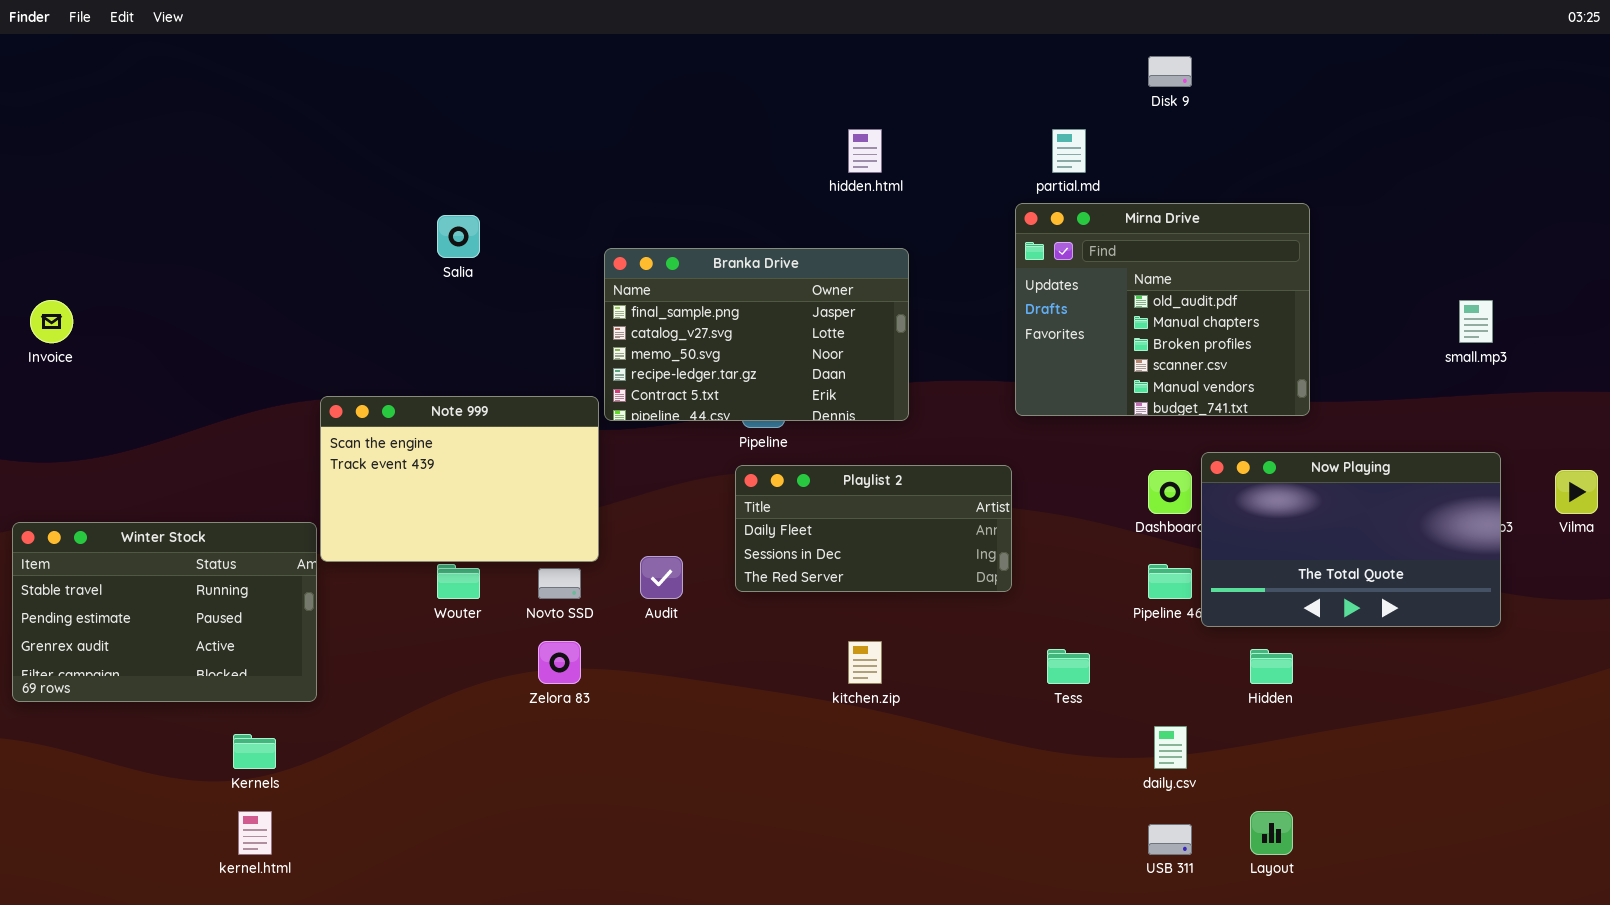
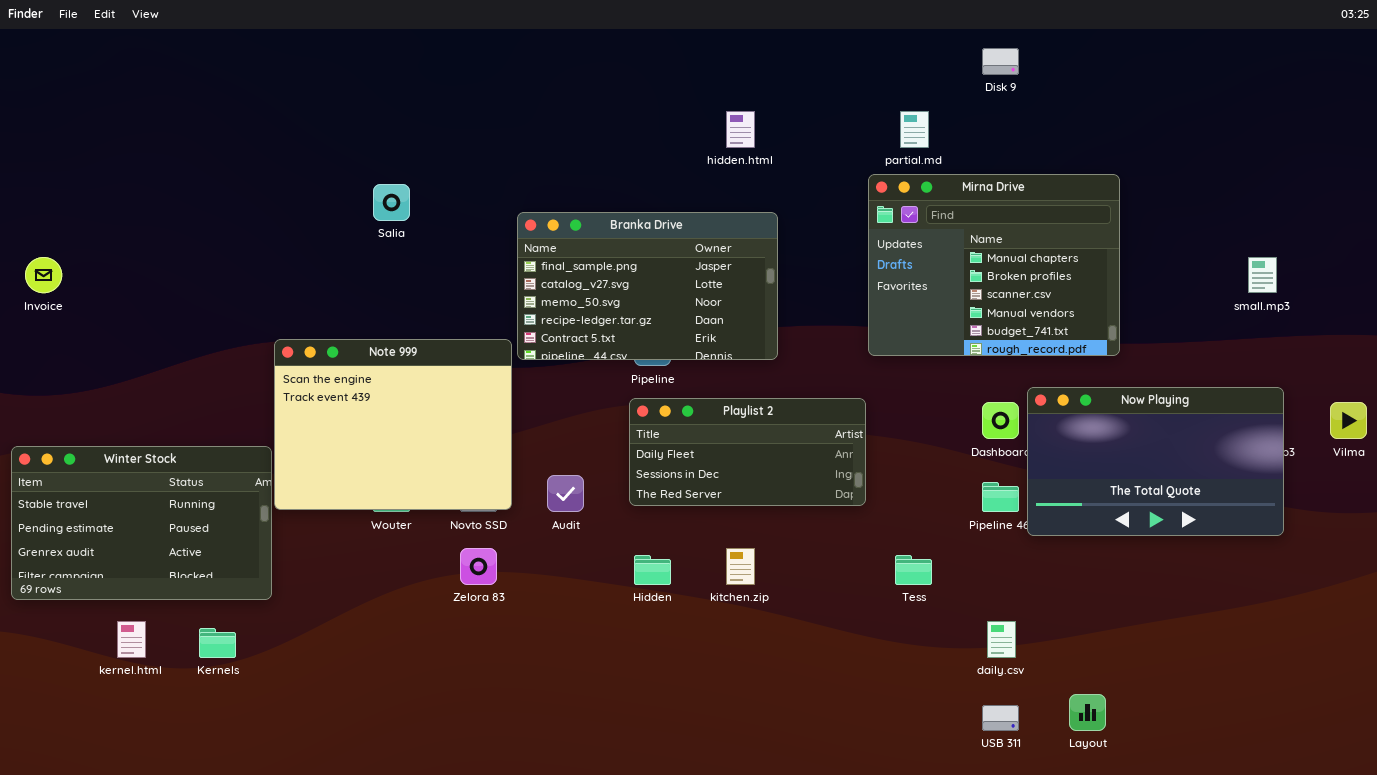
Mirna Drive: [1015,203,1310,416] -> [868,174,1120,356], scrolled down 1 row
Note 999: [320,396,599,562] -> [274,339,512,510], resized
Hidden: [1250,649,1293,684] -> [634,555,671,585], moved
kernel.html: [238,811,272,855] -> [117,621,146,658], moved

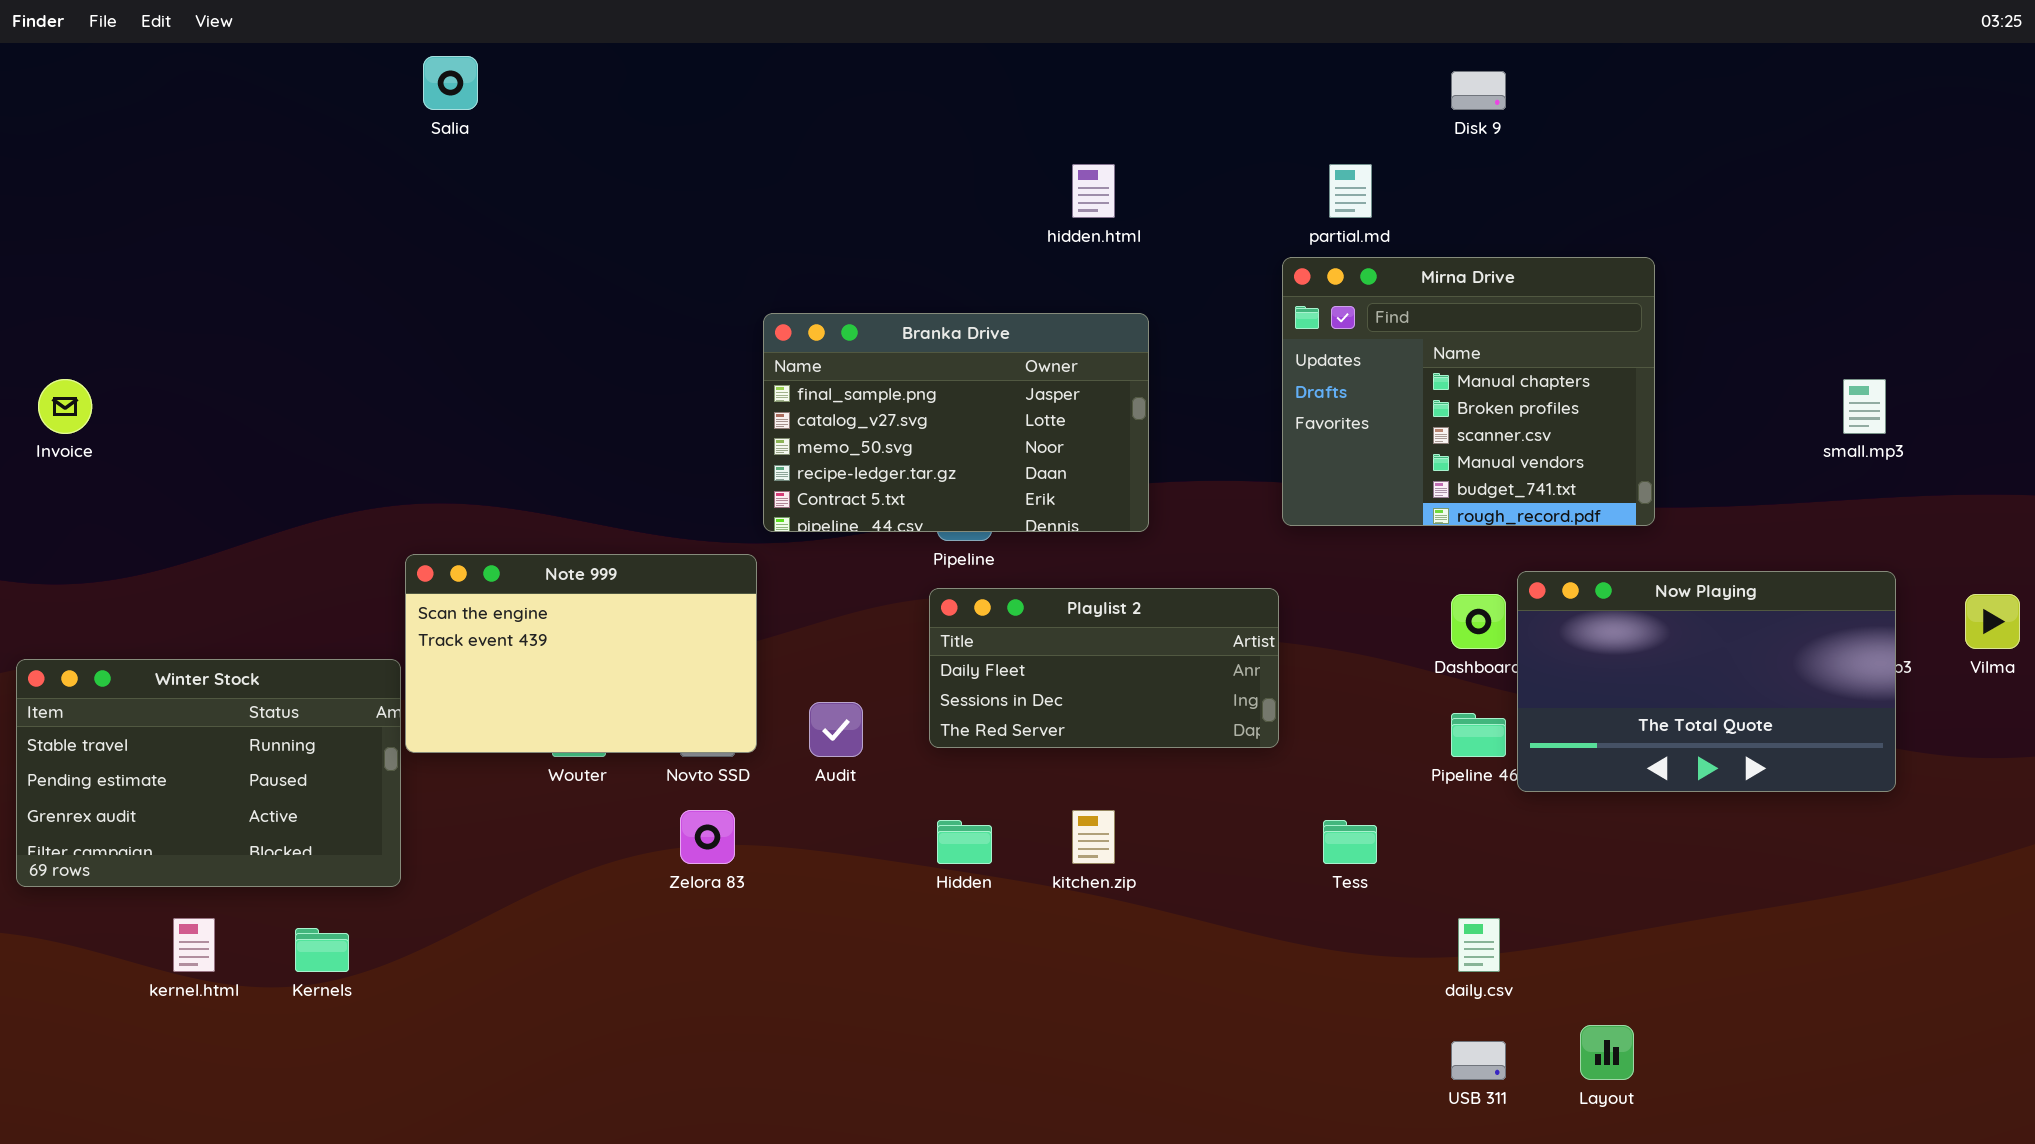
Salia: [373,184,410,221] -> [423,56,478,110], moved
Note 999: [274,339,512,510] -> [405,554,757,753], resized

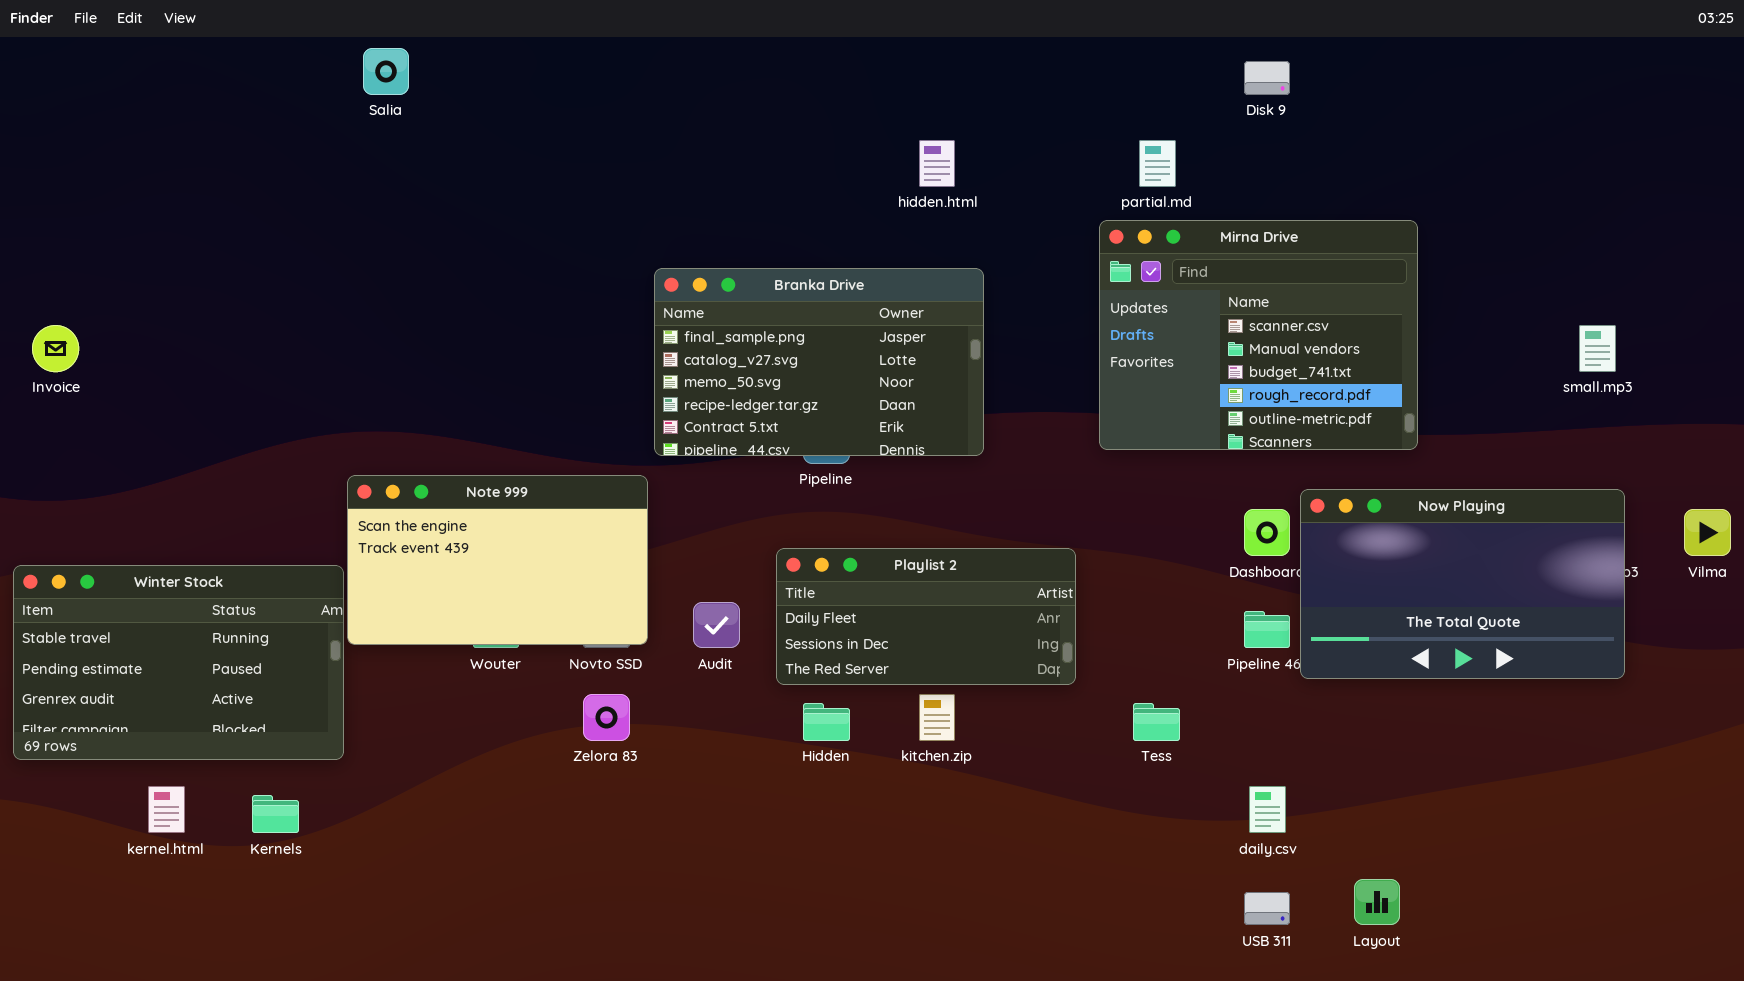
Mirna Drive: [1282,257,1655,526] -> [1099,220,1418,450], scrolled down 2 rows
Playlist 2: [929,588,1279,748] -> [776,548,1076,685], moved

